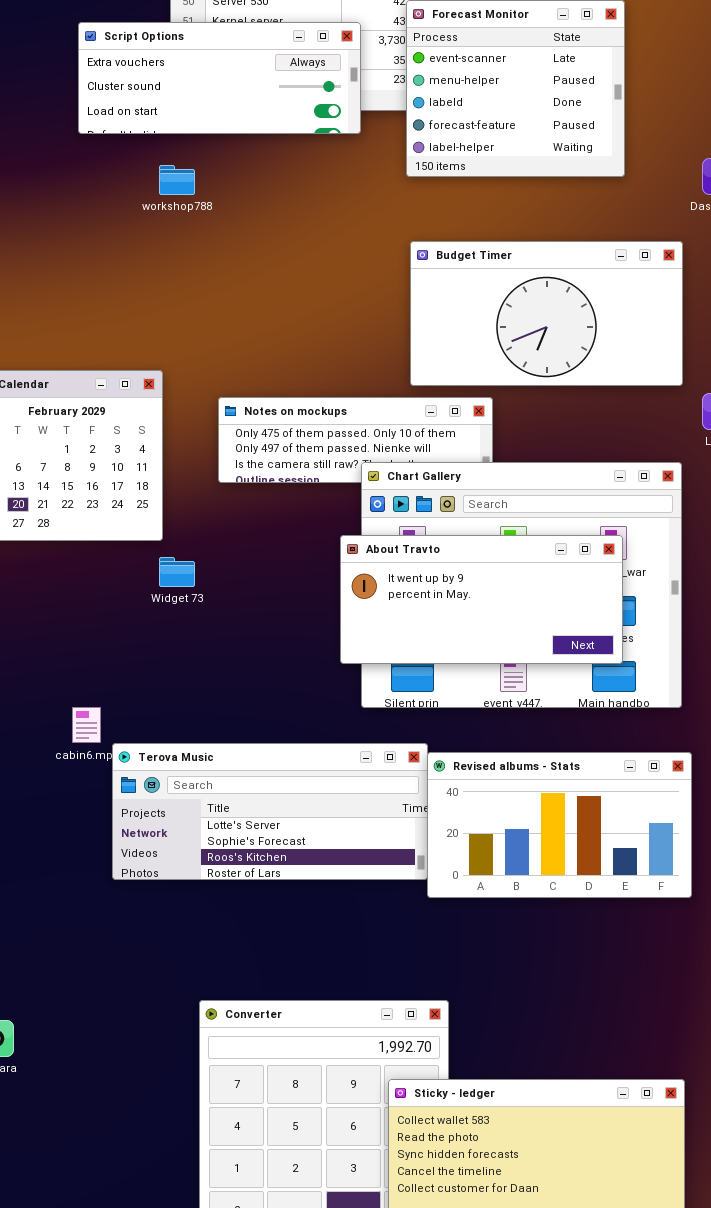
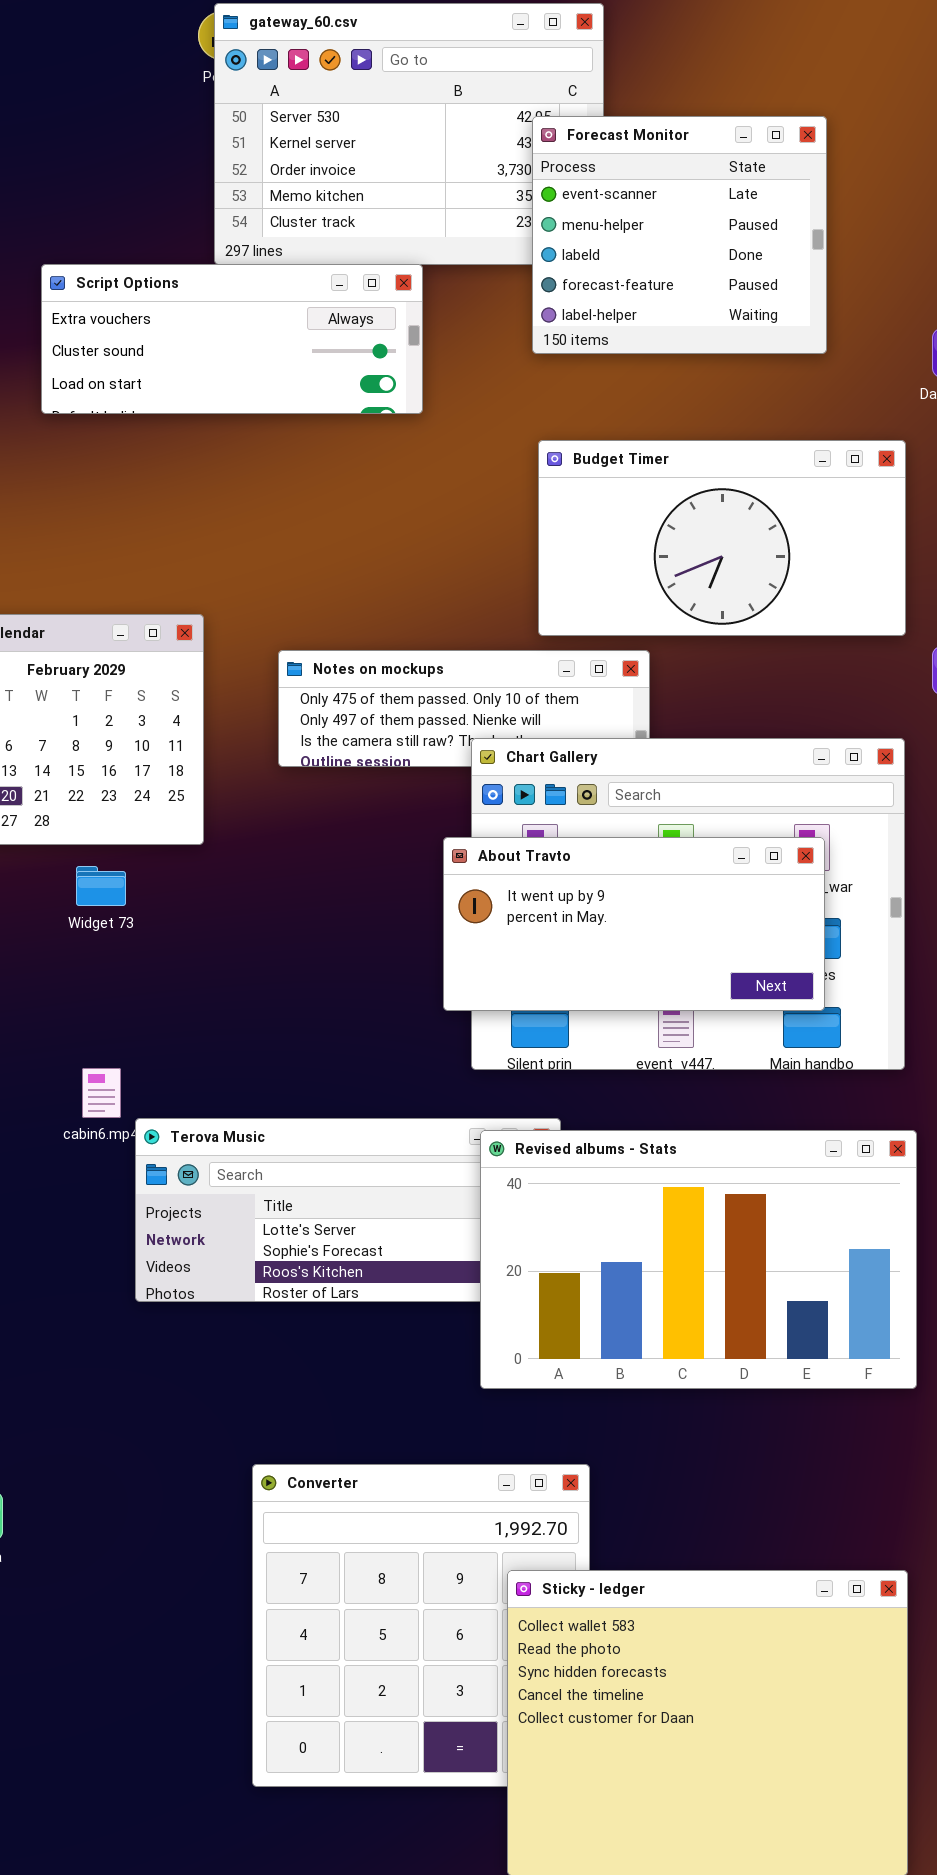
Script Options: [78,22,361,134] -> [41,264,423,414], moved
Widget 73: [159,557,195,587] -> [76,866,126,906], moved
Revised albums - Stats: [427,752,692,898] -> [480,1130,917,1389], resized

